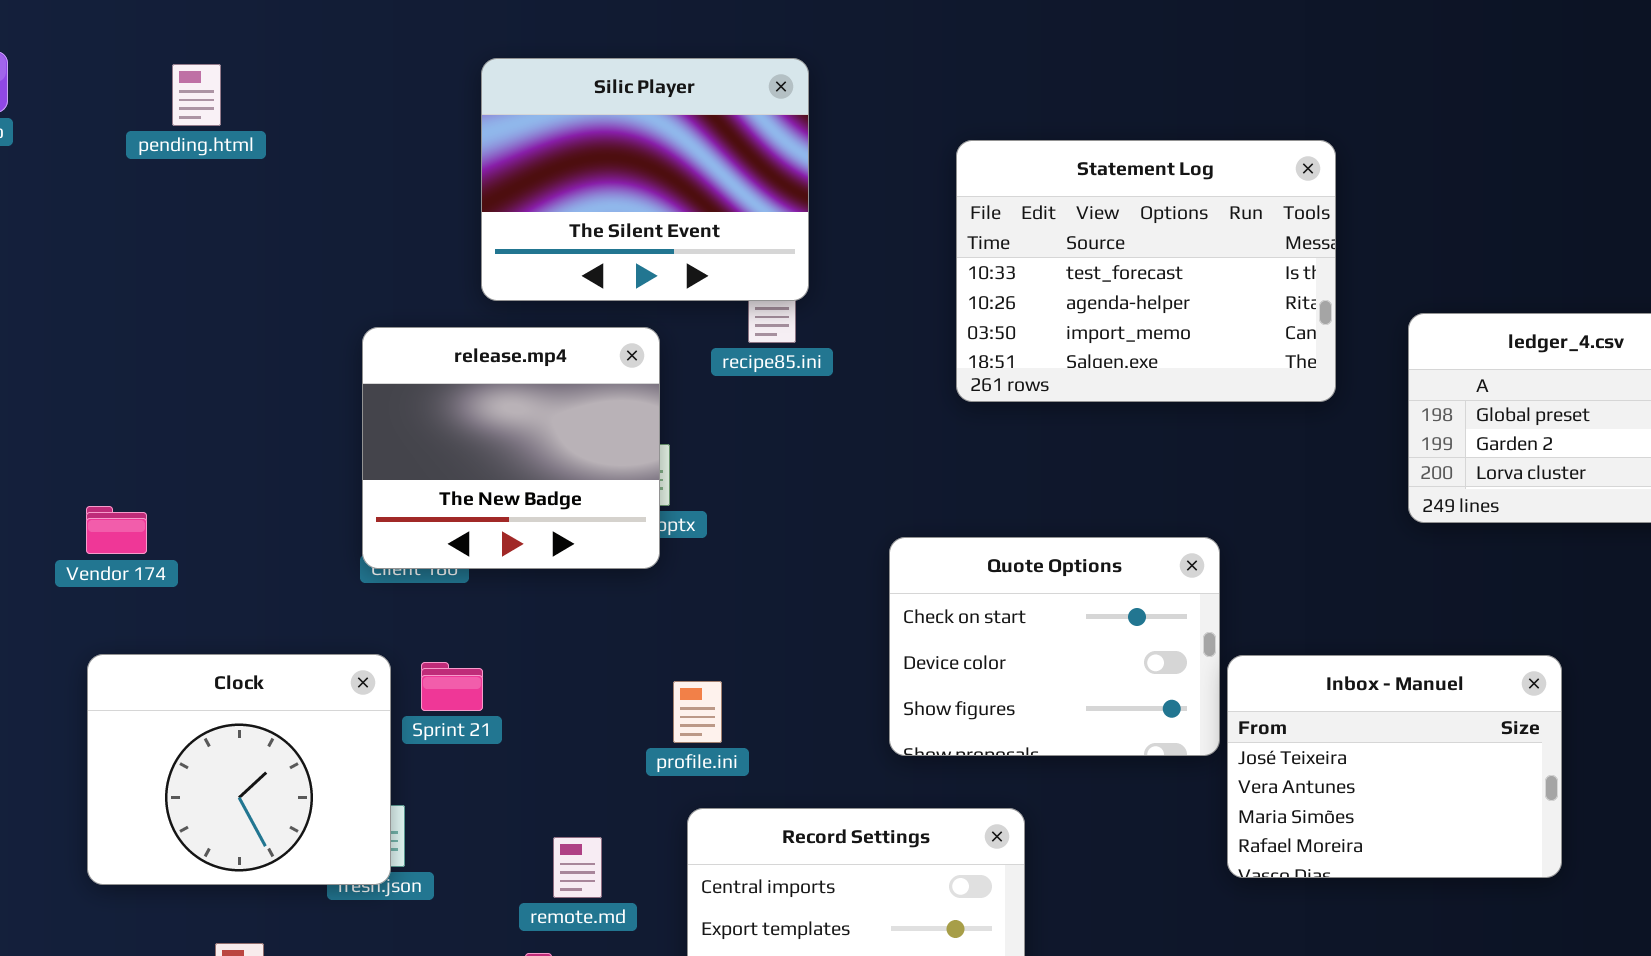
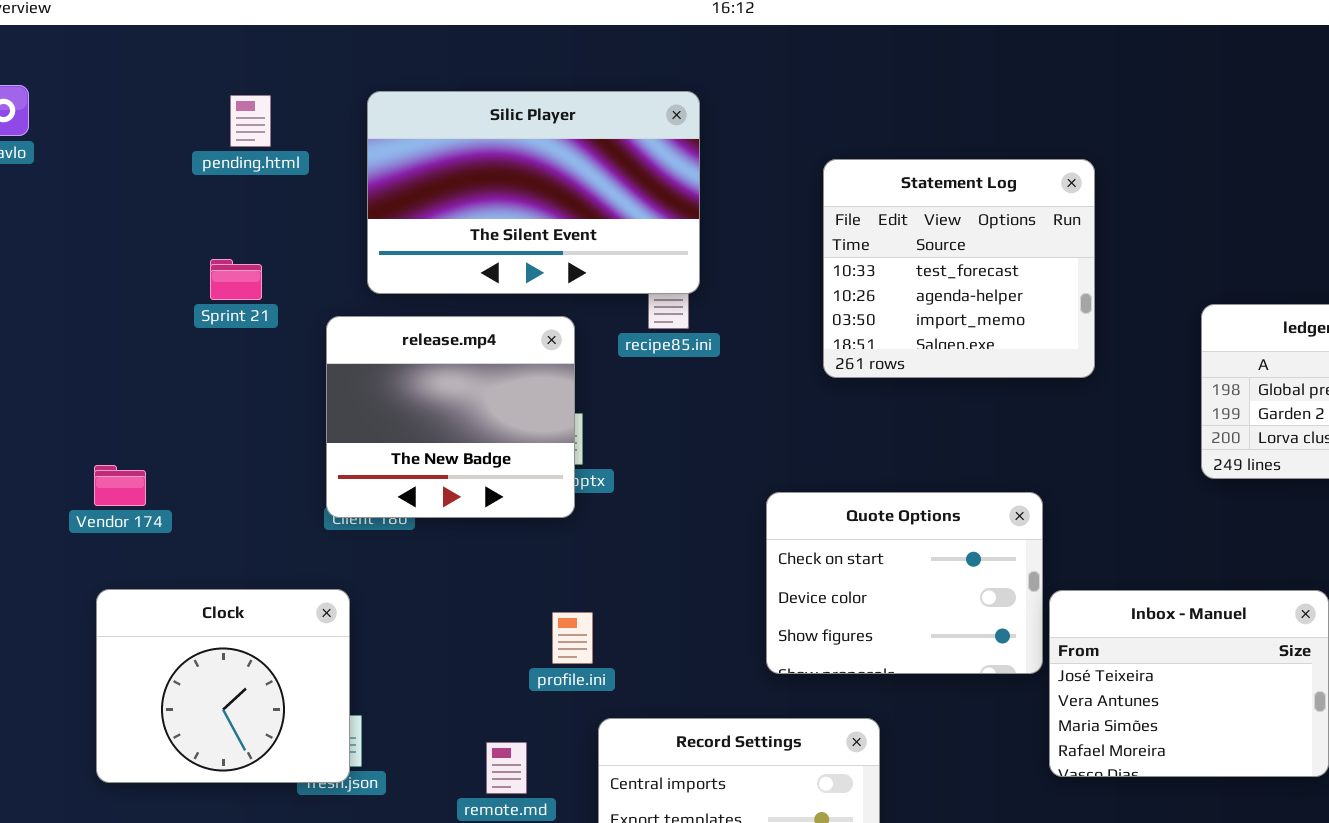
Silic Player: [481,58,809,301] -> [367,91,700,294], resized
pending.html: [172,64,221,126] -> [230,95,271,147], moved
Statement Log: [956,140,1336,402] -> [823,159,1095,378], resized
Sprint 21: [421,662,483,711] -> [210,259,262,300], moved
profile.ini: [673,681,722,743] -> [552,612,593,664], moved

